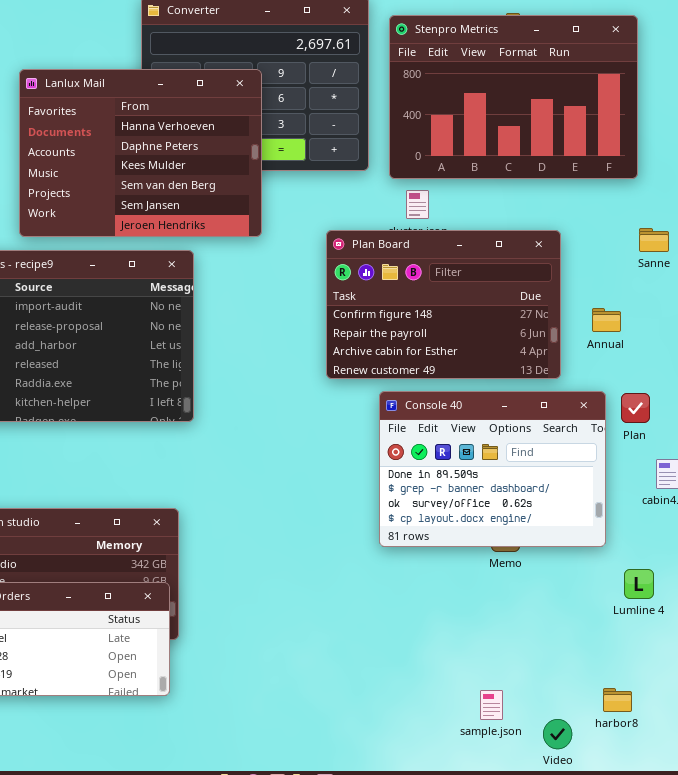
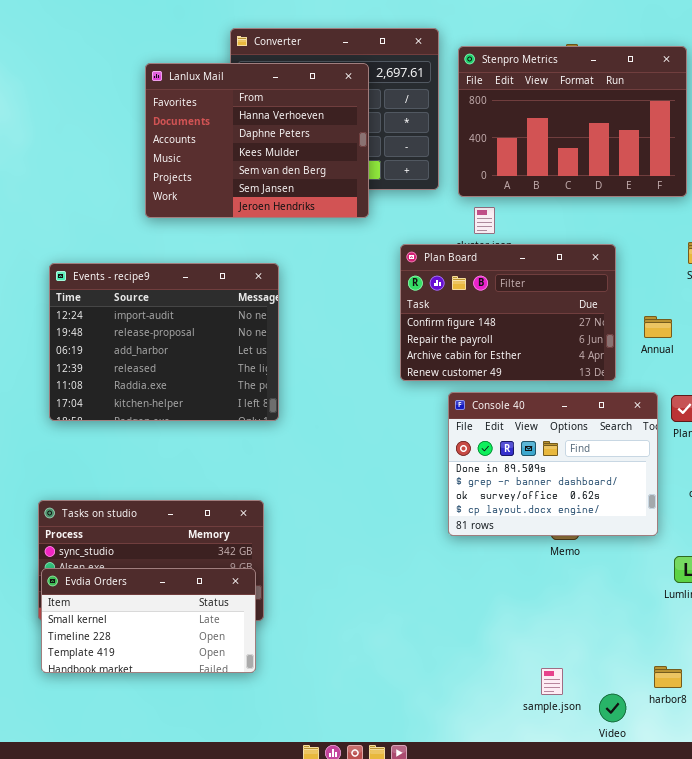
Lanlux Mail: [19,69,262,237] -> [145,63,369,218], moved

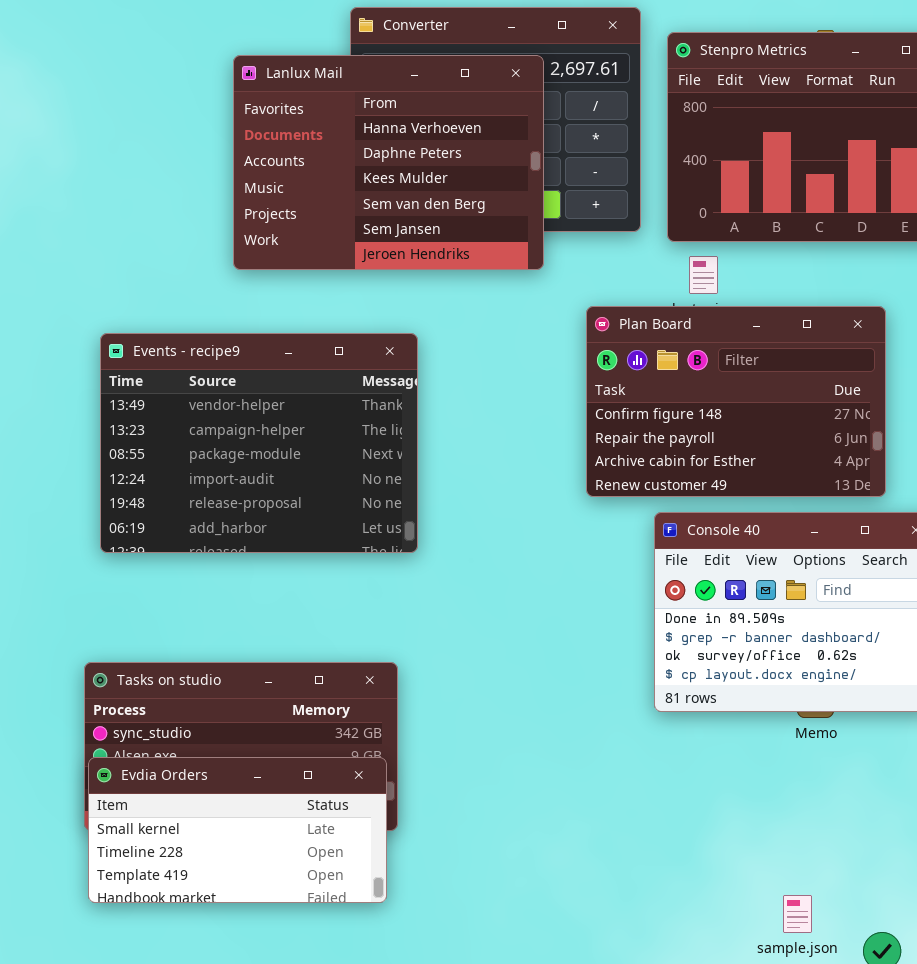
Events - recipe9: [49,263,279,421] -> [100,333,418,553], scrolled up 3 rows

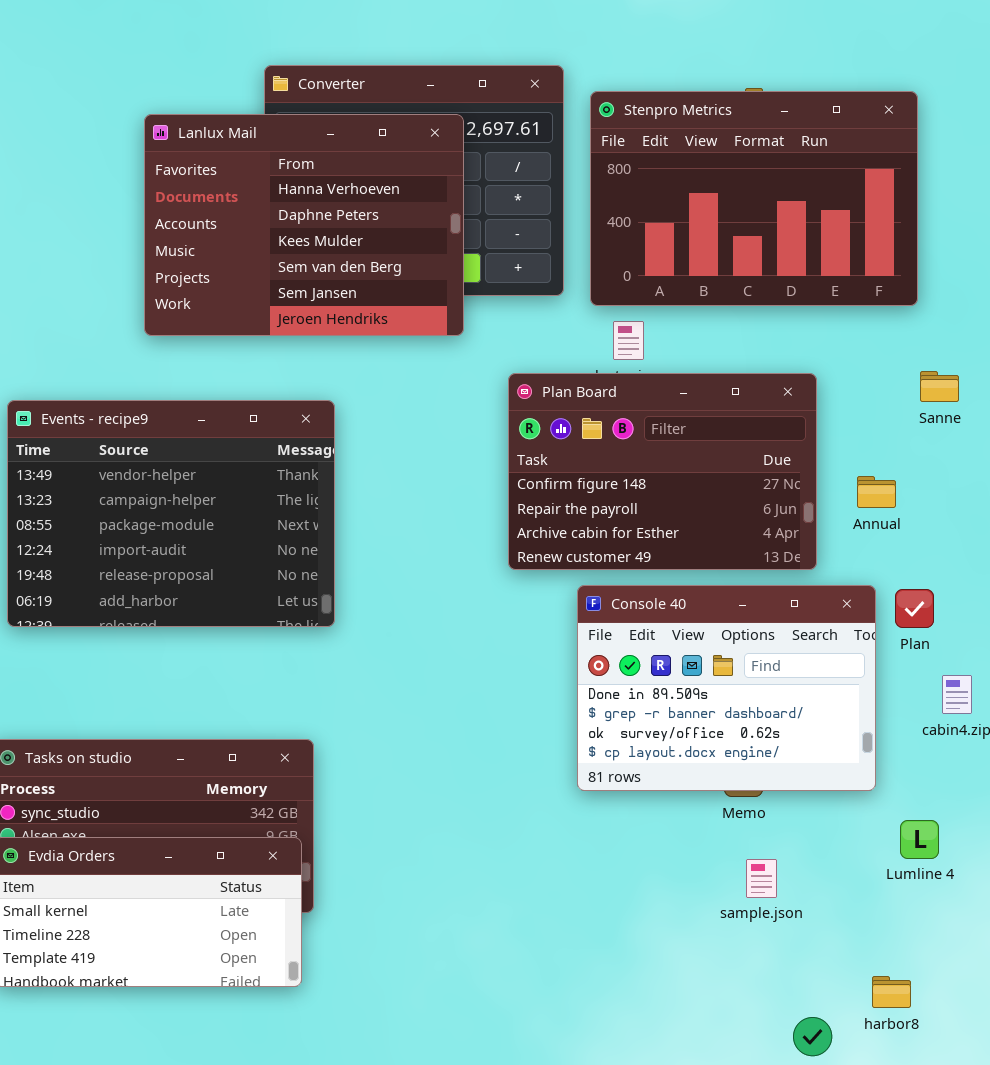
sample.json: [783,895,812,933] -> [746,859,777,898], moved

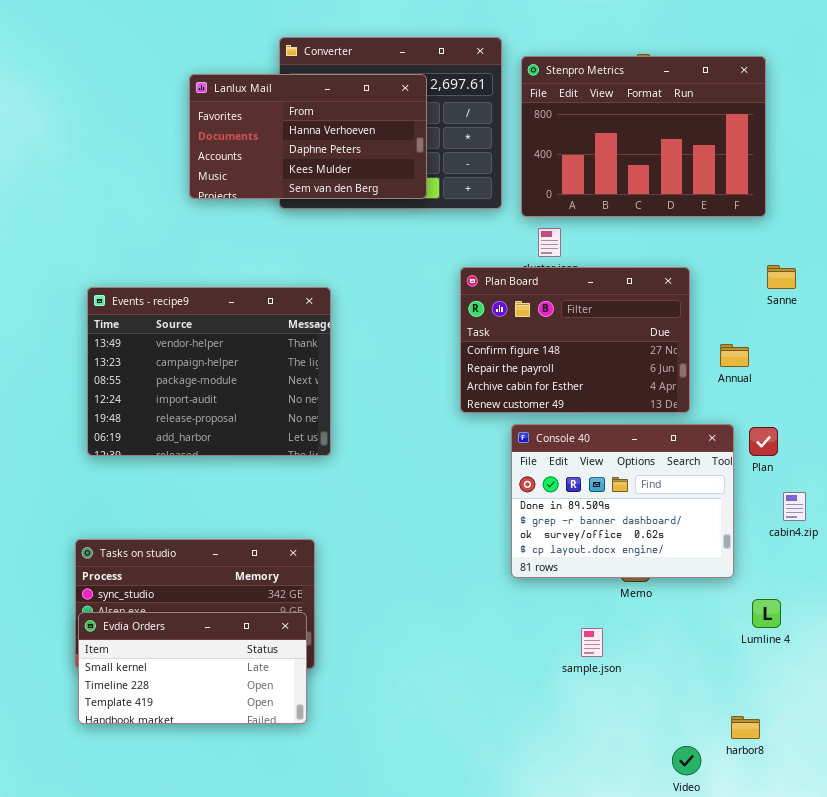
Lanlux Mail: [144,114,464,336] -> [189,74,427,199], resized
sample.json: [746,859,777,898] -> [581,628,603,657], moved

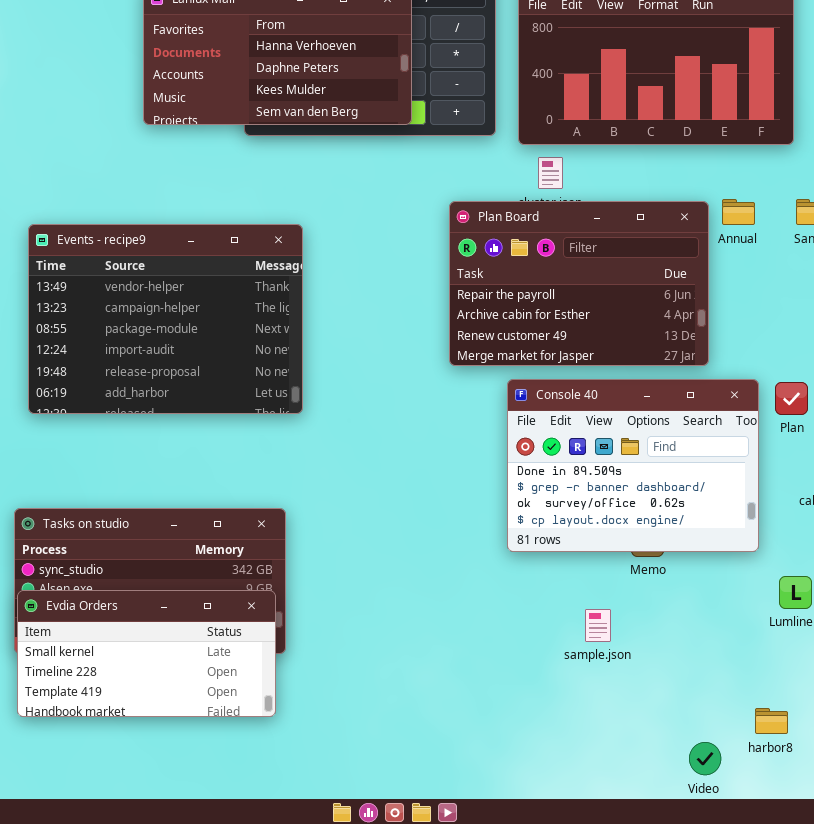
Plan Board: [460,267,690,413] -> [449,201,709,366], scrolled down 1 row
Annual: [720,344,749,367] -> [722,199,755,225], moved

